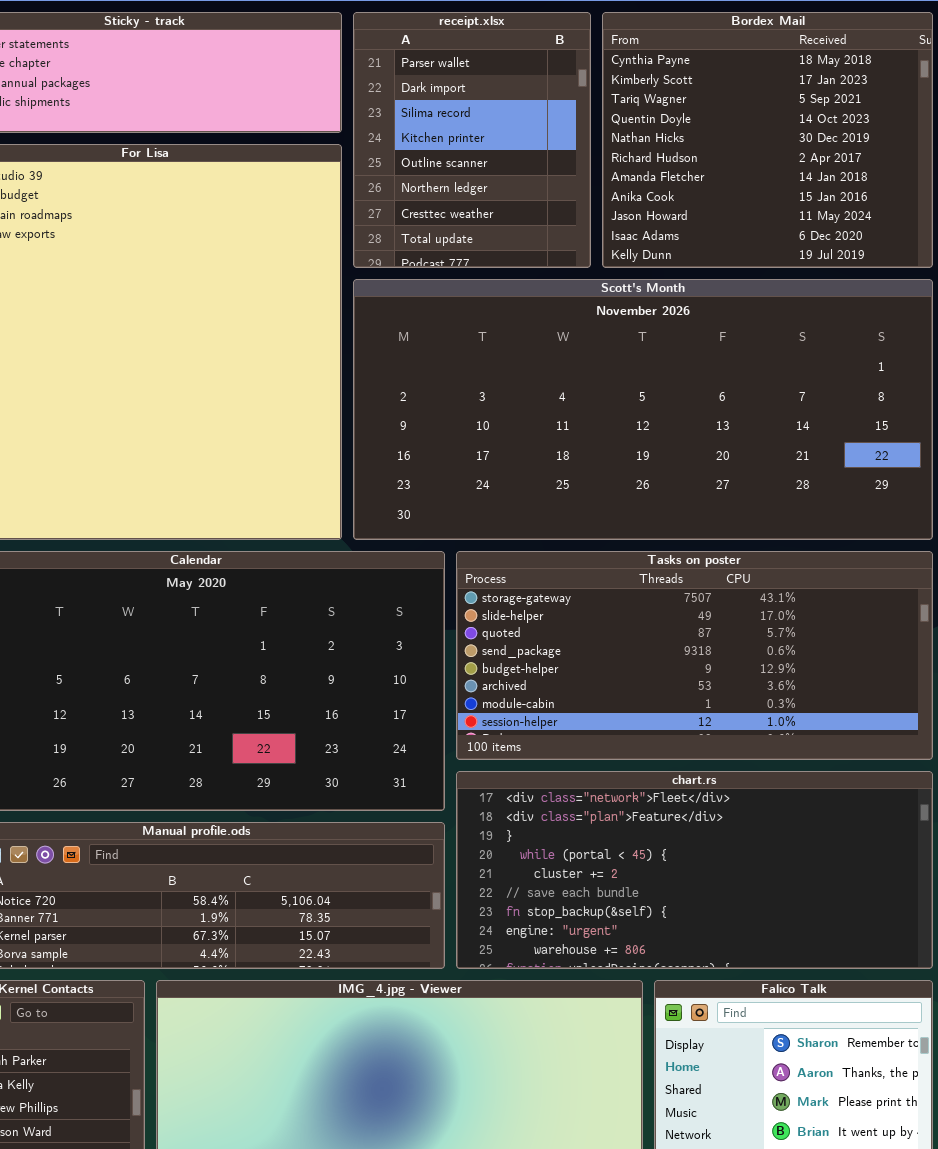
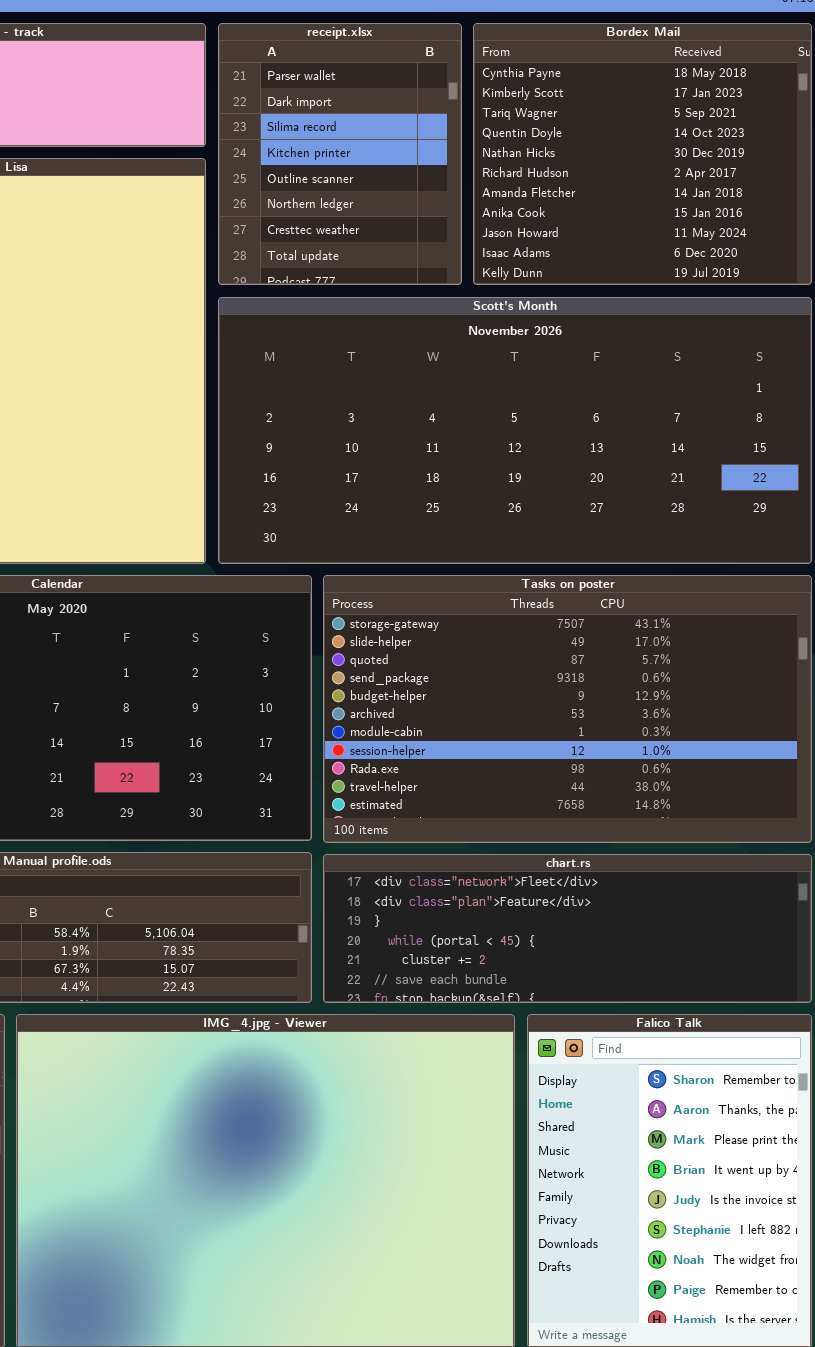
Tasks on poster: [456,551,933,760] -> [323,575,812,843], resized
chart.rs: [456,771,933,969] -> [323,854,812,1003], resized

